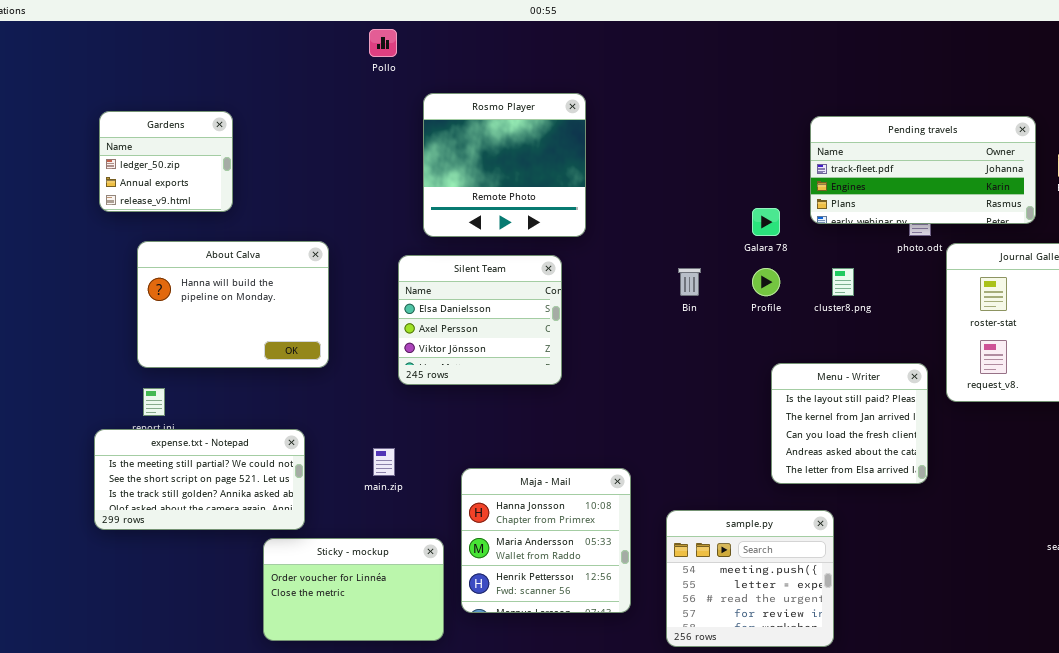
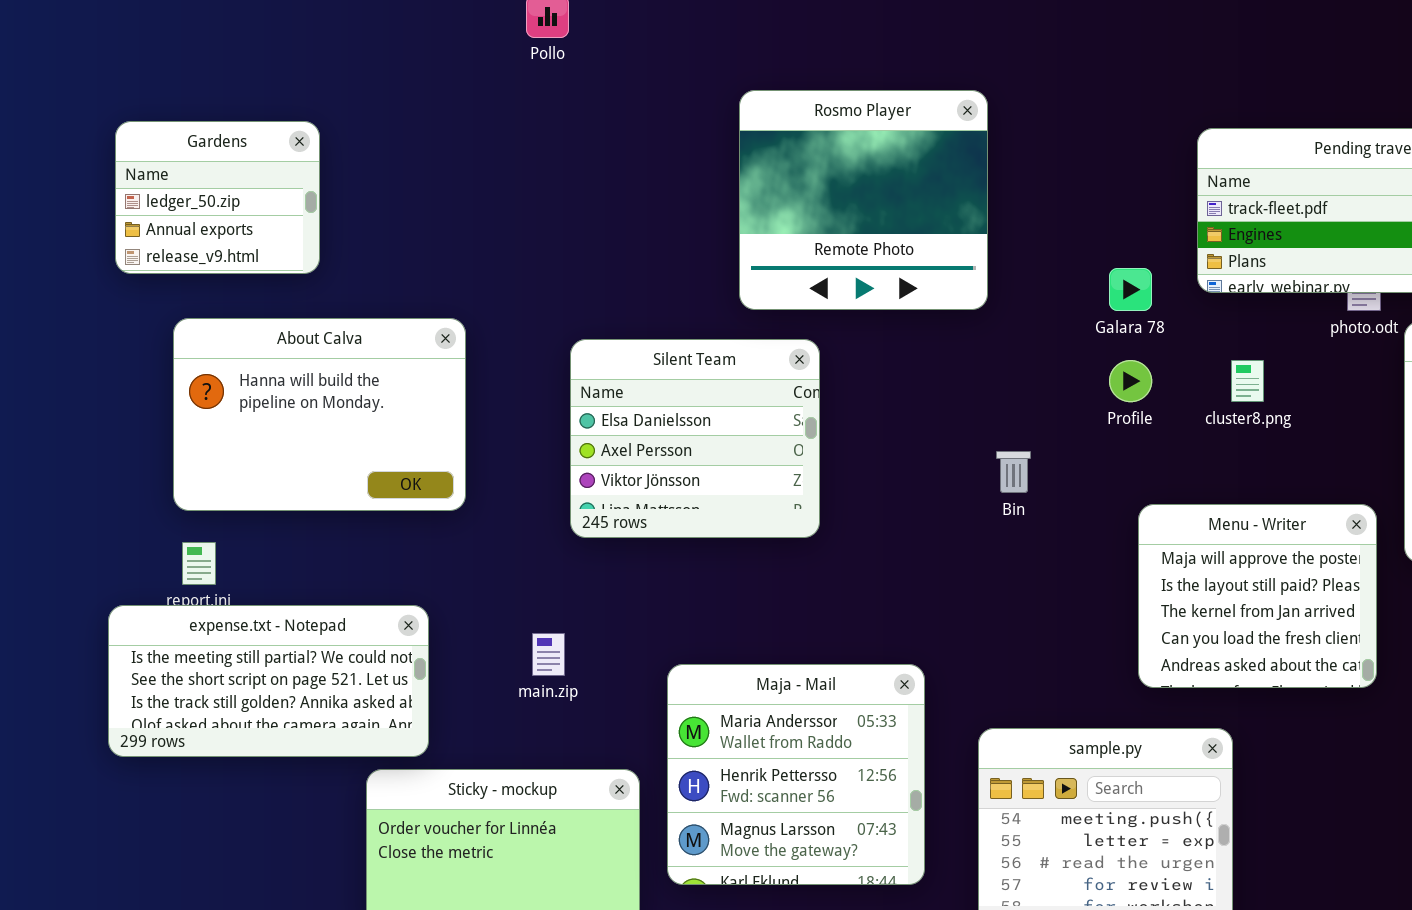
Rosmo Player: [423,93,586,237] -> [739,90,988,310], moved
Bin: [678,268,701,296] -> [996,451,1031,493], moved
Menu - Writer: [771,363,928,484] -> [1138,504,1377,688], scrolled up 1 row
Maja - Mail: [461,468,631,613] -> [667,664,925,885], scrolled down 1 row

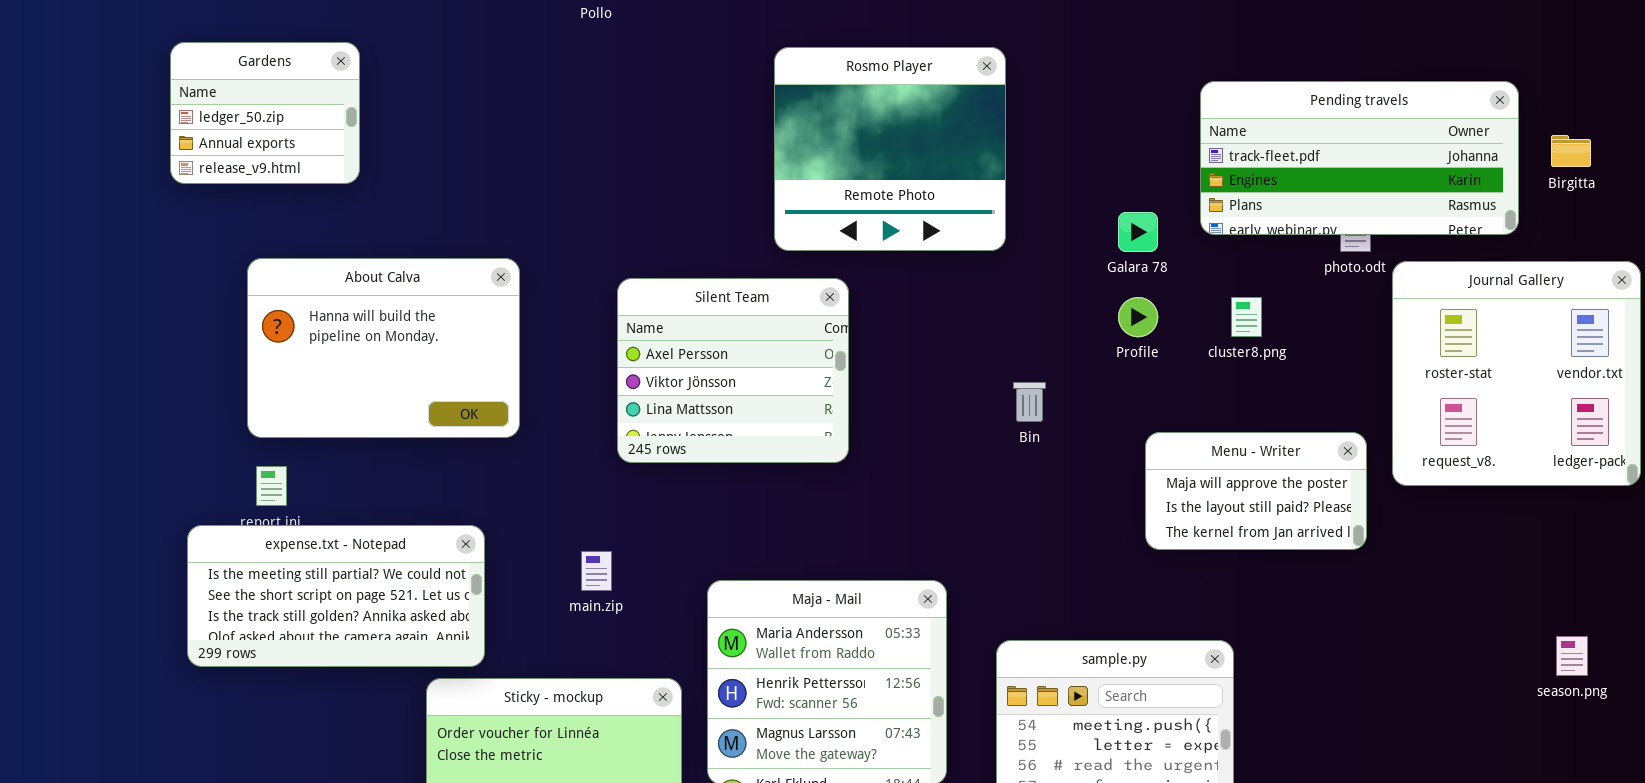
Gardens: [115,121,320,274] -> [170,42,360,184], moved
Silent Team: [570,339,820,538] -> [617,278,849,463], scrolled down 1 row
Menu - Writer: [1138,504,1377,688] -> [1145,432,1367,550], resized

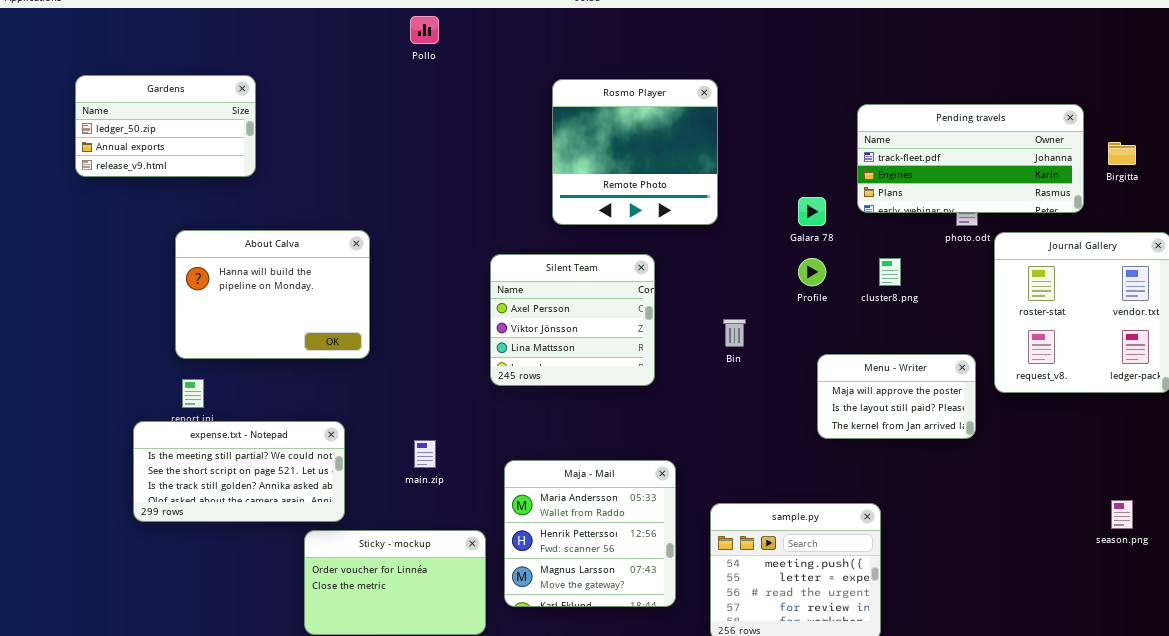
Gardens: [170,42,360,184] -> [75,75,256,177], resized
Silent Team: [617,278,849,463] -> [490,254,655,386], moved

